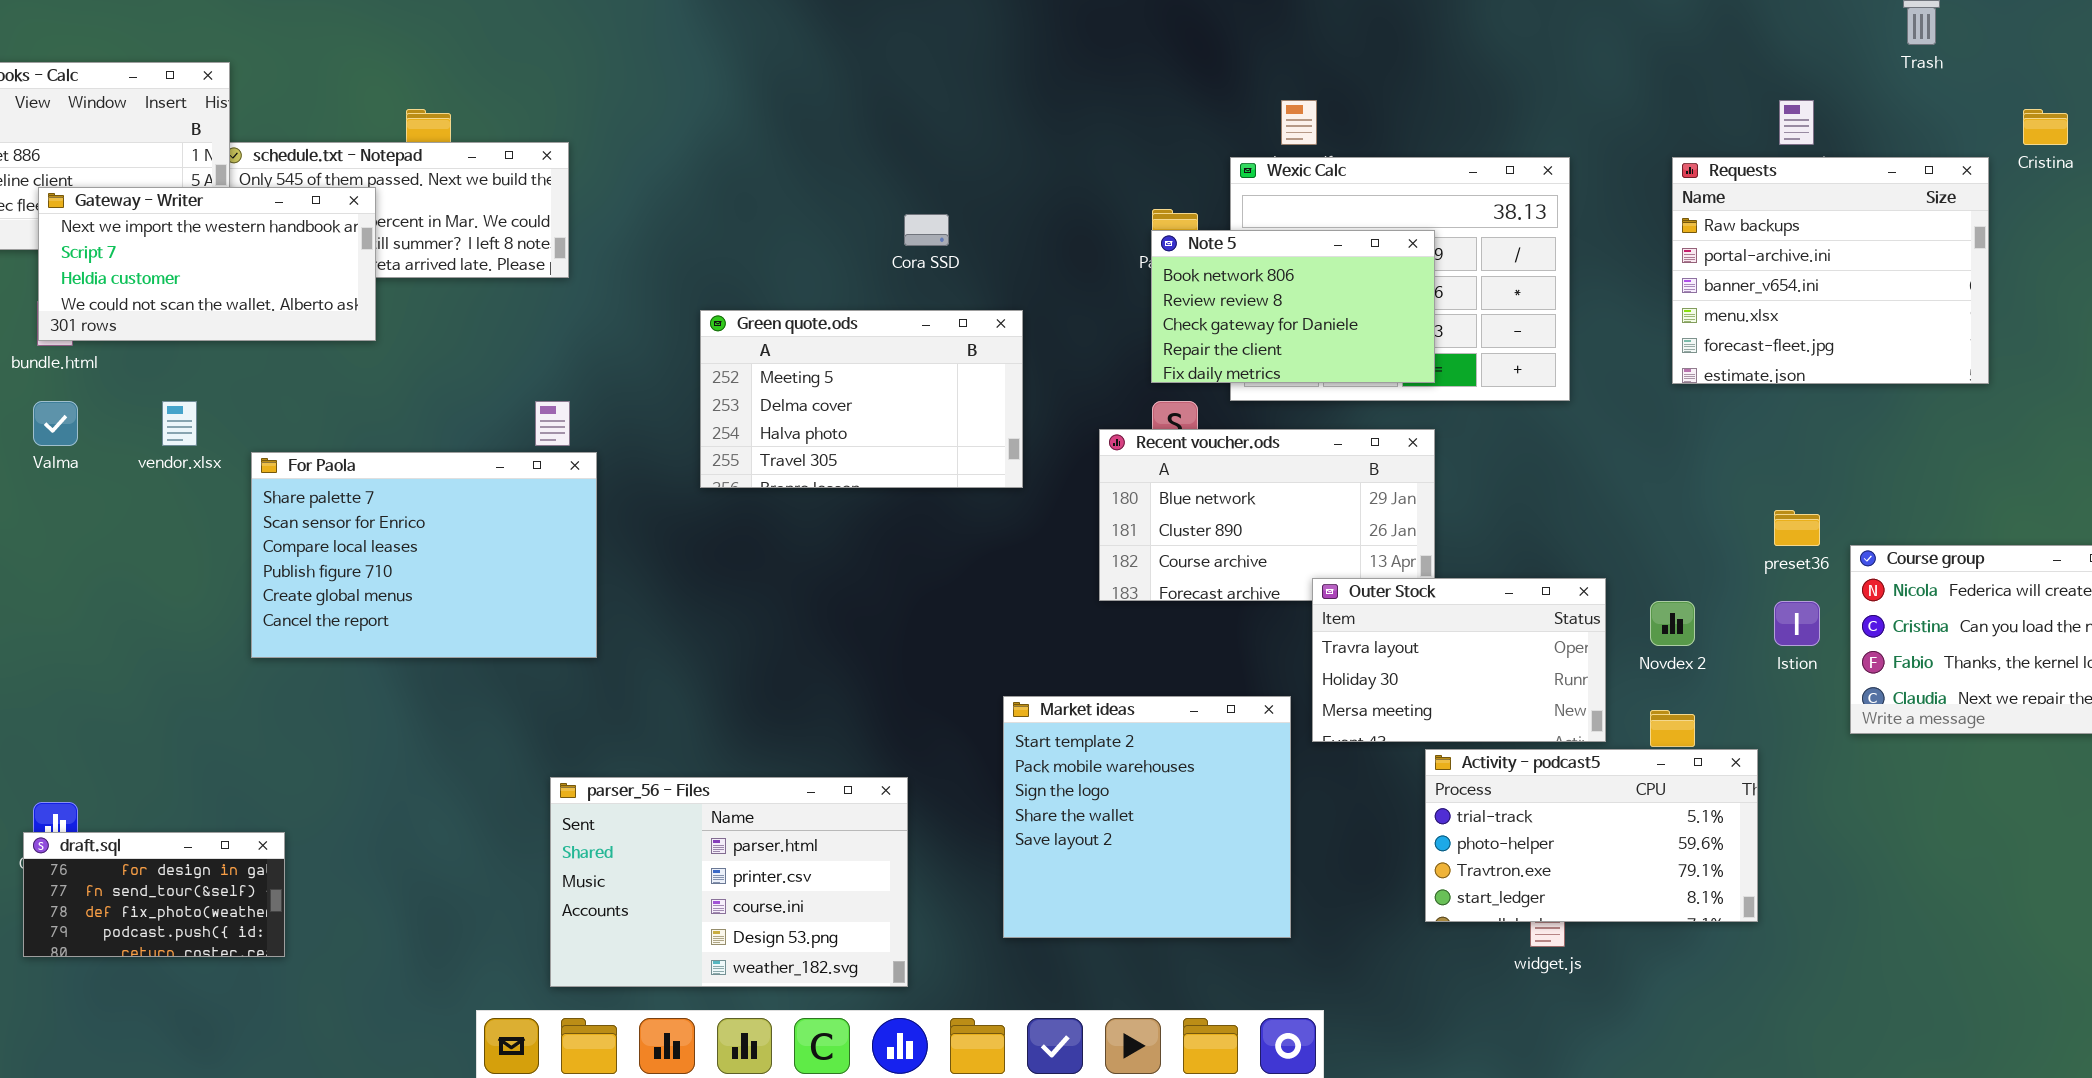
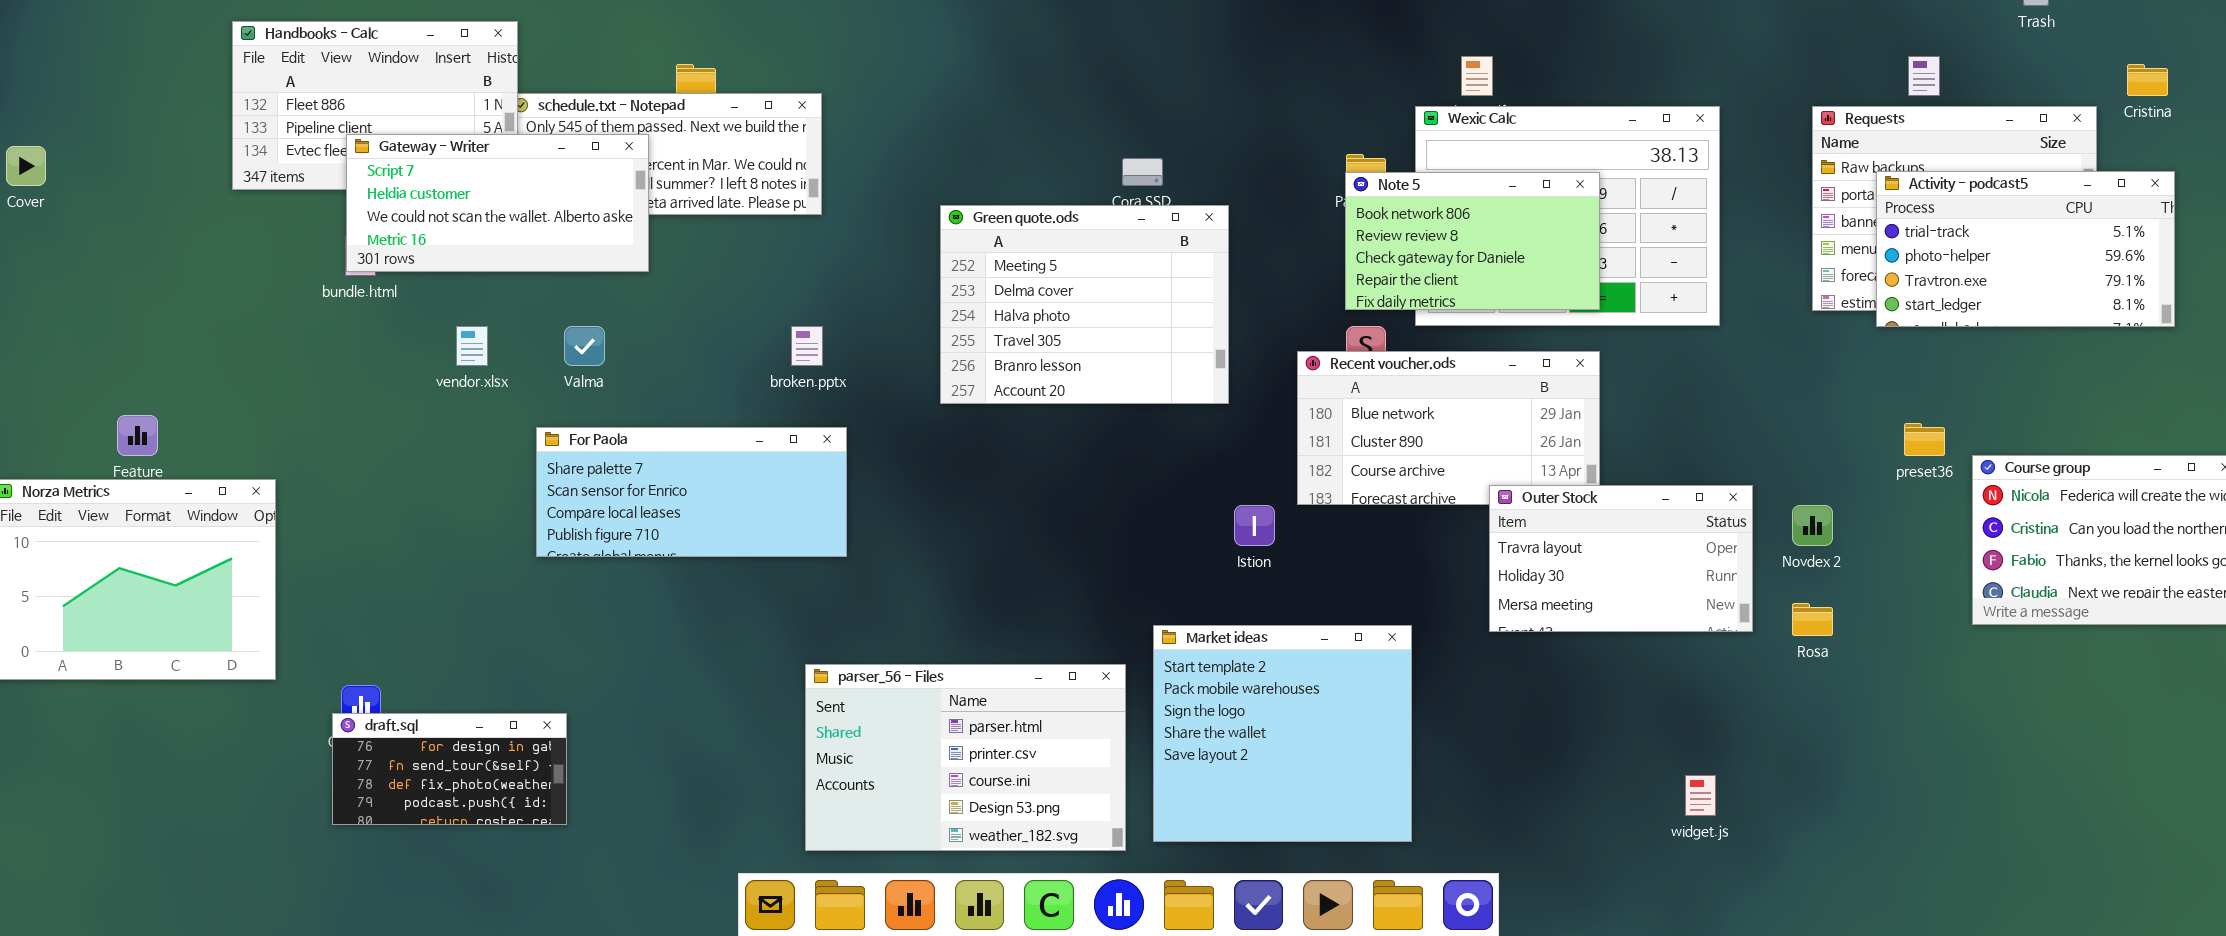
Gateway - Writer: [38,187,376,341] -> [346,134,649,272], scrolled down 1 row
Green quote.ods: [700,310,1023,488] -> [940,205,1229,404], resized
Valma: [33,401,78,446] -> [564,326,605,366], moved
For Paola: [251,452,597,658] -> [536,427,847,557], resized
Istion: [1774,601,1820,646] -> [1234,505,1275,546], moved
Market ideas: [1003,696,1291,938] -> [1153,625,1412,842], moved
Activity - podcast5: [1425,749,1758,922] -> [1876,171,2175,327], moved

